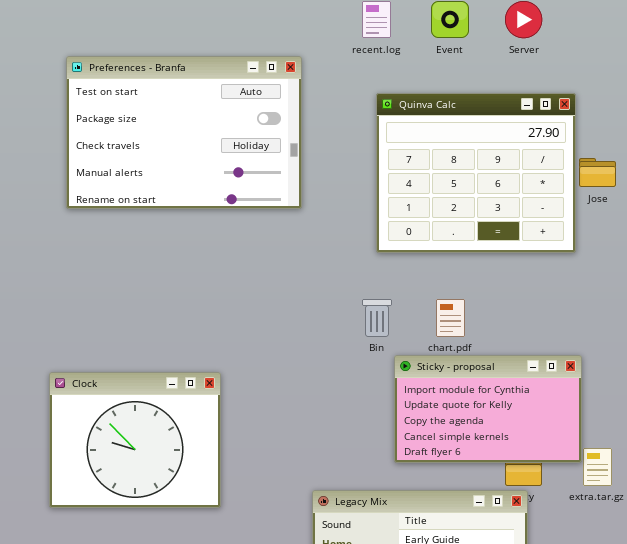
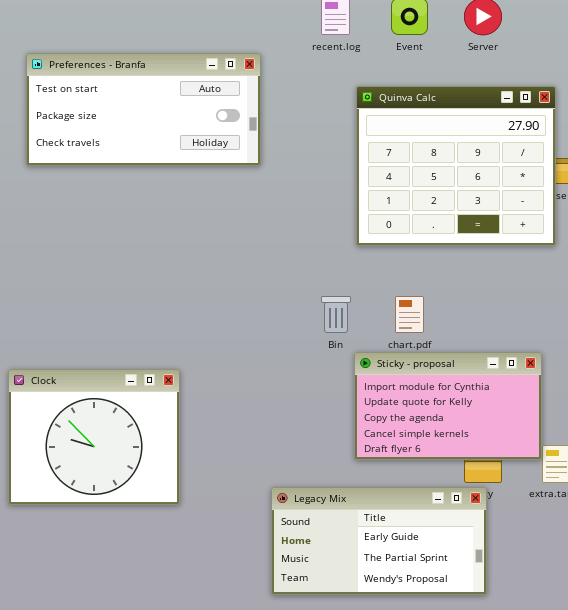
Preferences - Branfa: [66,56,302,209] -> [26,53,261,166], resized
Quinva Calc: [376,93,576,253] -> [356,86,556,246], moved

